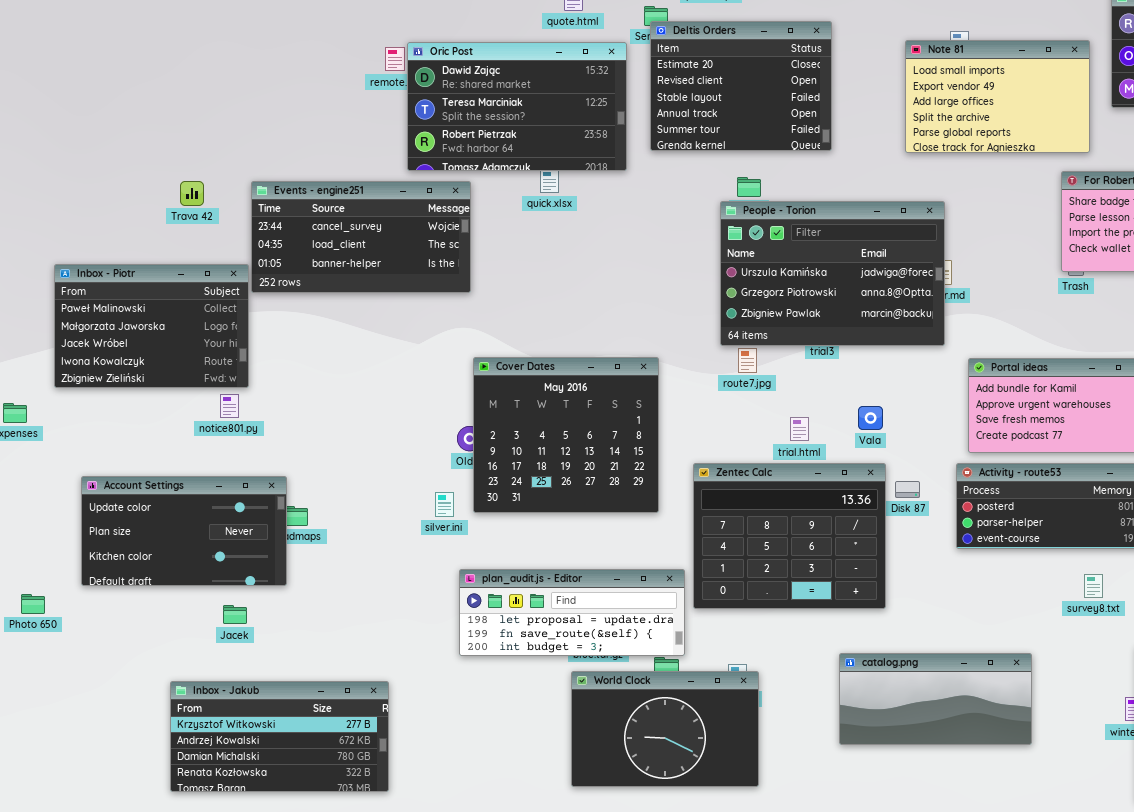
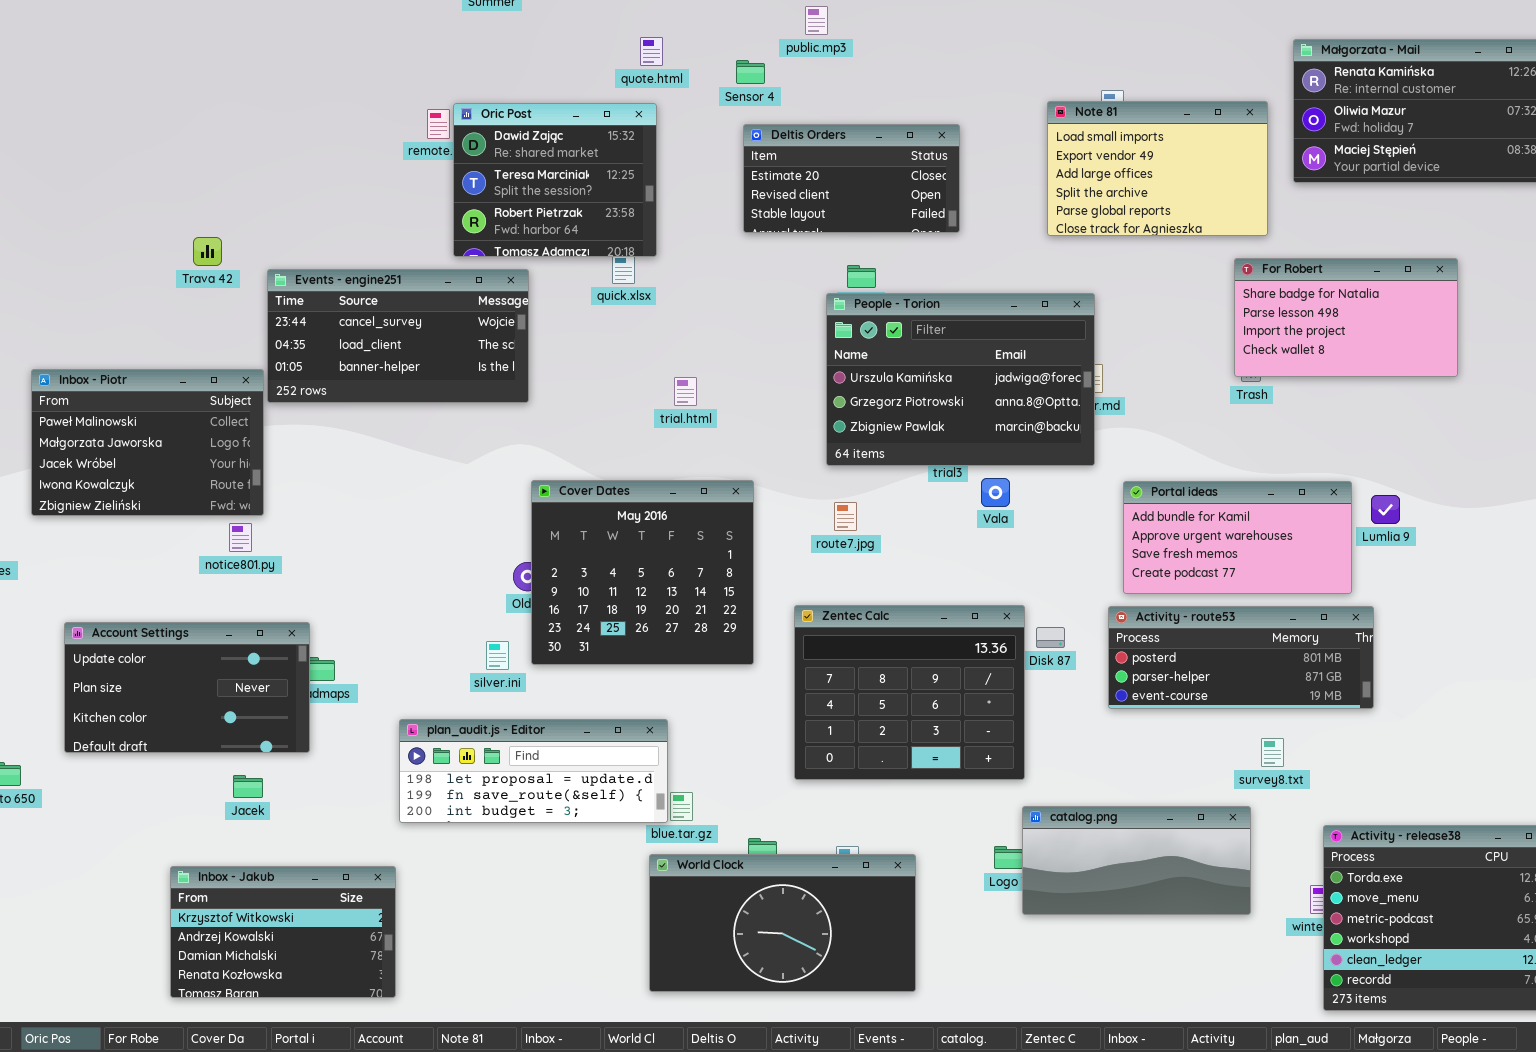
Deltis Orders: [650,21,832,151] -> [743,124,960,233], resized
Oric Post: [407,42,627,171] -> [453,103,657,257], resized
Trava 42: [180,181,204,206] -> [193,237,222,266], moved
route7.jpg: [738,348,757,373] -> [834,502,857,531], moved
Vala: [858,406,883,430] -> [981,478,1010,507], moved
trial.html: [790,417,809,441] -> [674,377,697,406], moved
plan_audit.js - Editor: [459,569,685,656] -> [399,719,668,823], moved
catalog.png: [839,653,1032,745] -> [1022,806,1251,915], moved
World Clock: [571,671,759,787] -> [649,854,916,992], resized
Inbox - Jakub: [170,681,389,792] -> [170,866,396,998], resized

